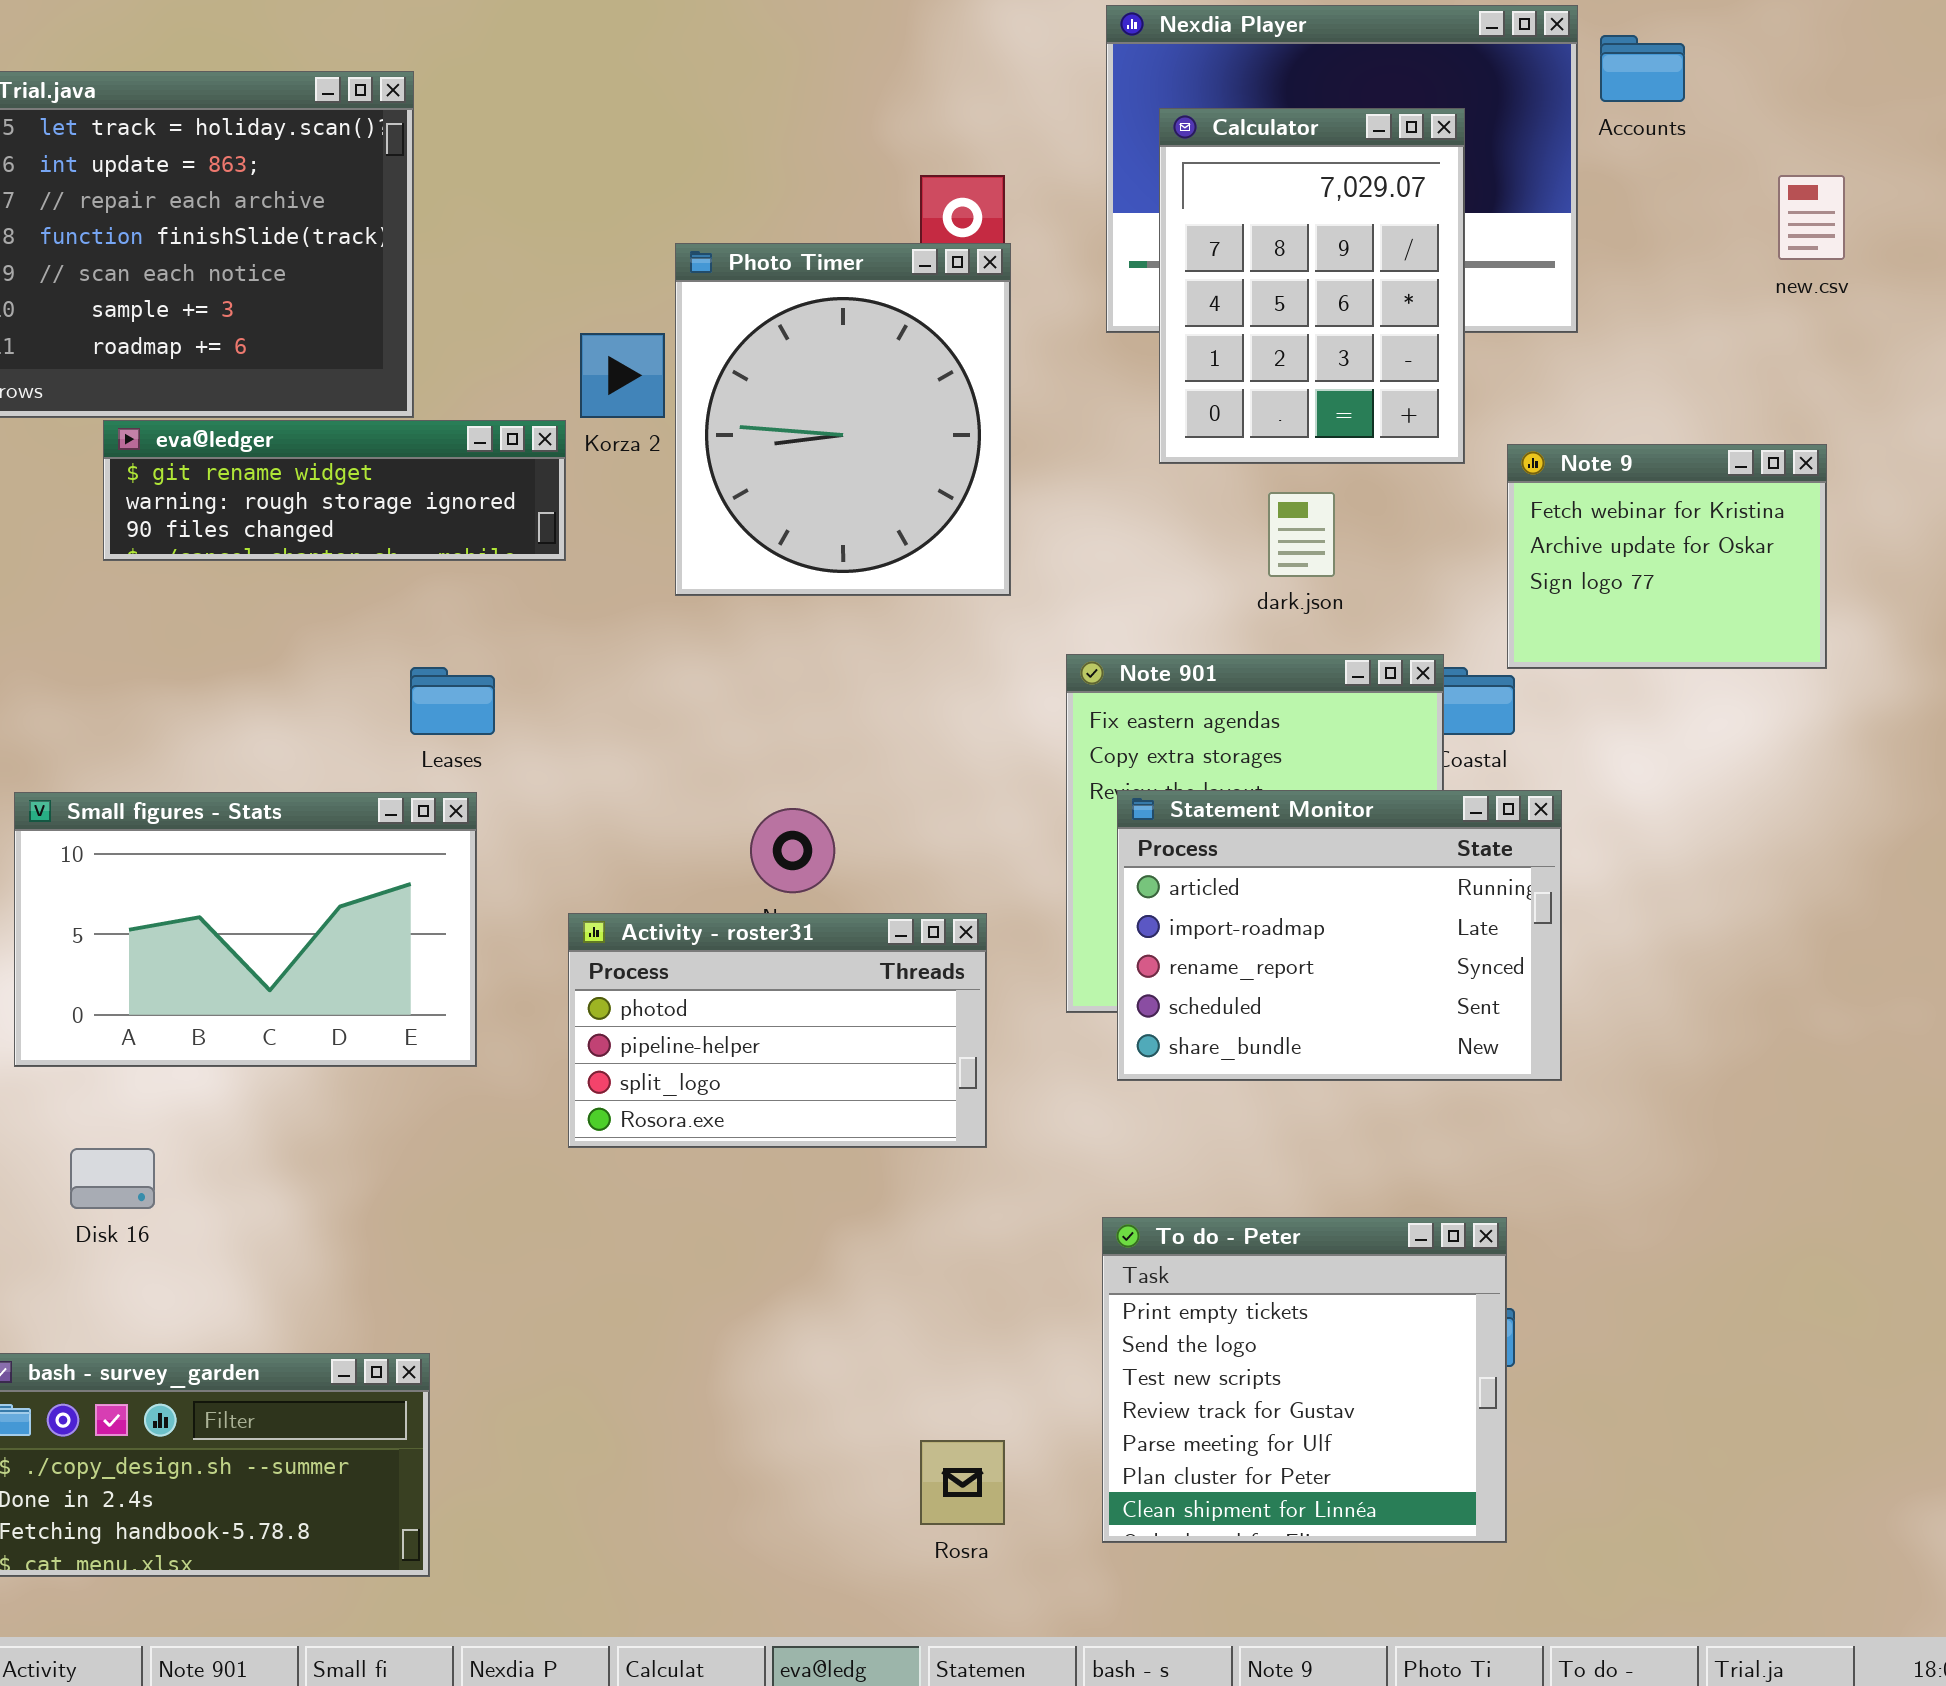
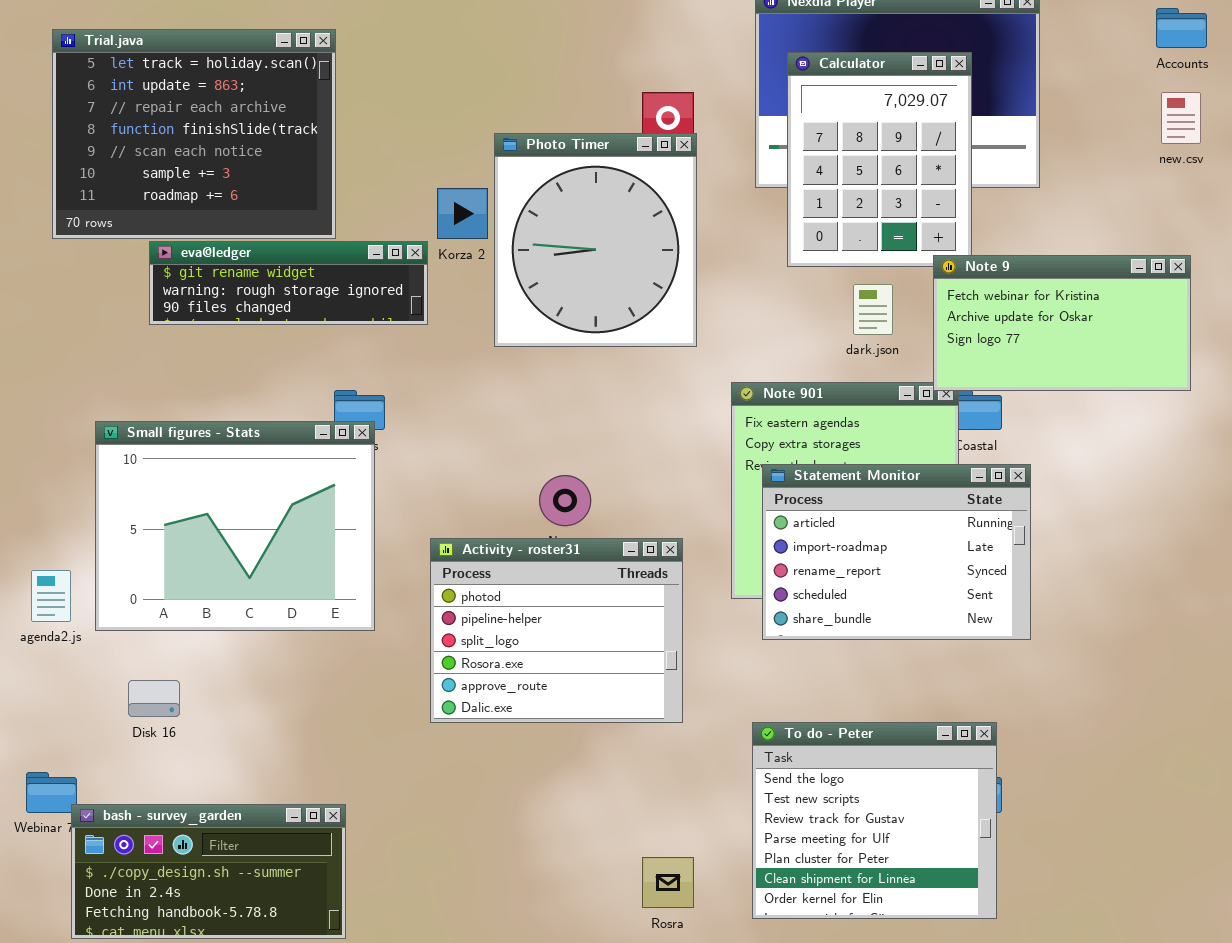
Accounts: [1600,35,1685,102] -> [1156,8,1207,48], moved
Note 9: [1507,444,1827,669] -> [933,255,1191,391], resized
Small figures - Stats: [14,792,477,1067] -> [95,421,375,631], resized
Activity - roster31: [568,913,987,1148] -> [430,538,683,723], resized
To do - Peter: [1102,1217,1507,1543] -> [752,722,997,919], scrolled down 1 row

